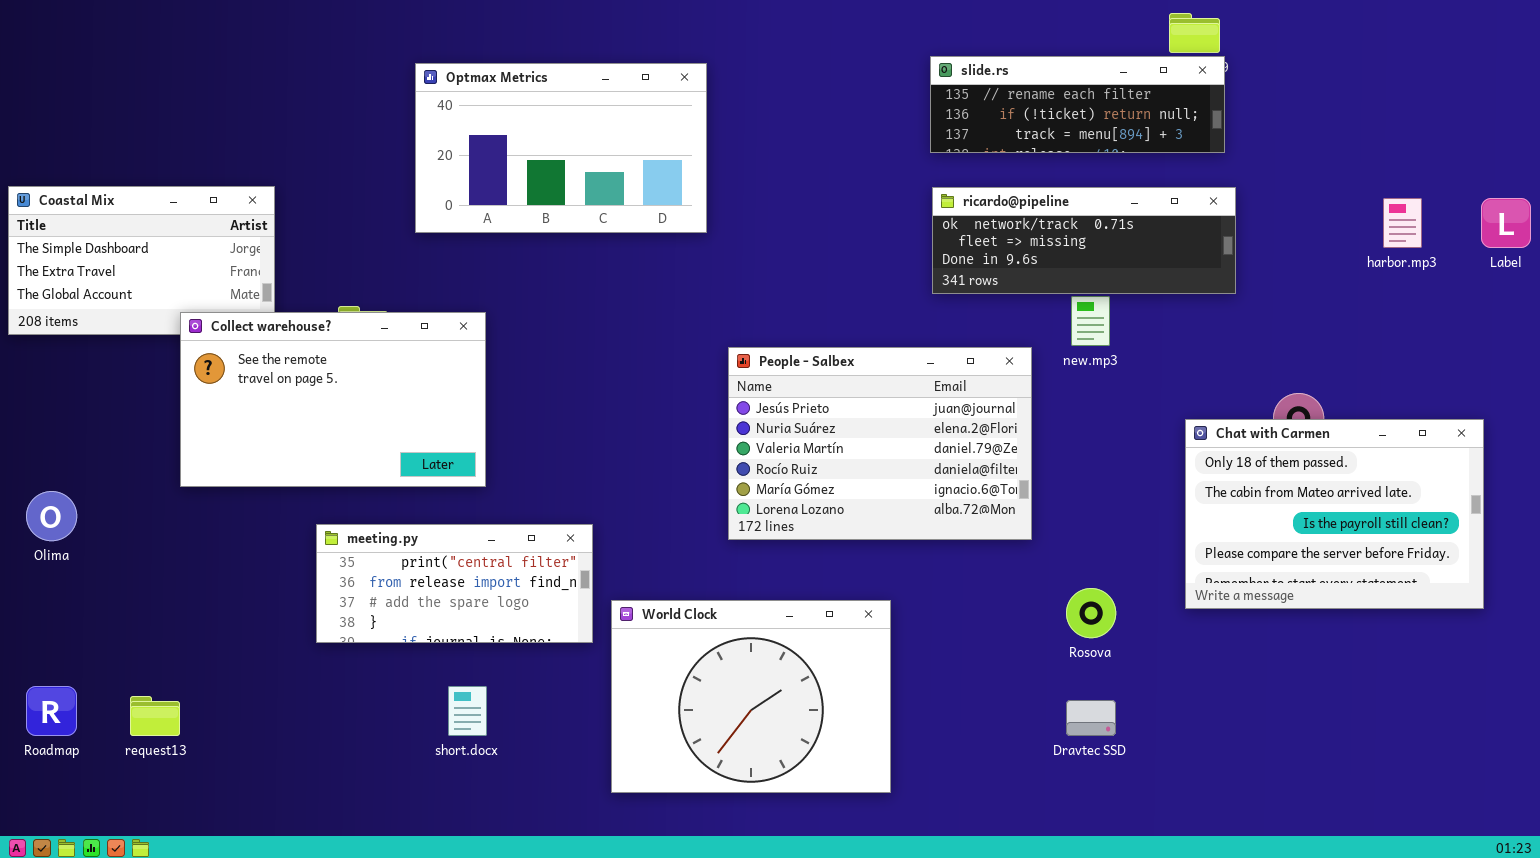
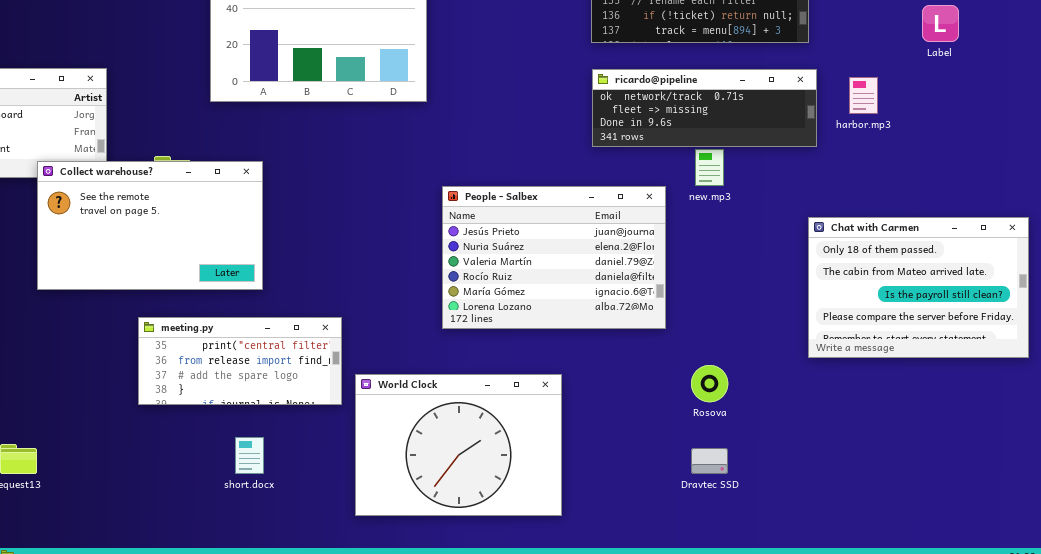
harbor.mp3: [1383,198,1422,248] -> [849,77,878,114], moved
Label: [1481,198,1531,248] -> [922,5,959,42], moved
Chat with Carmen: [1185,419,1484,609] -> [808,217,1029,358], moved

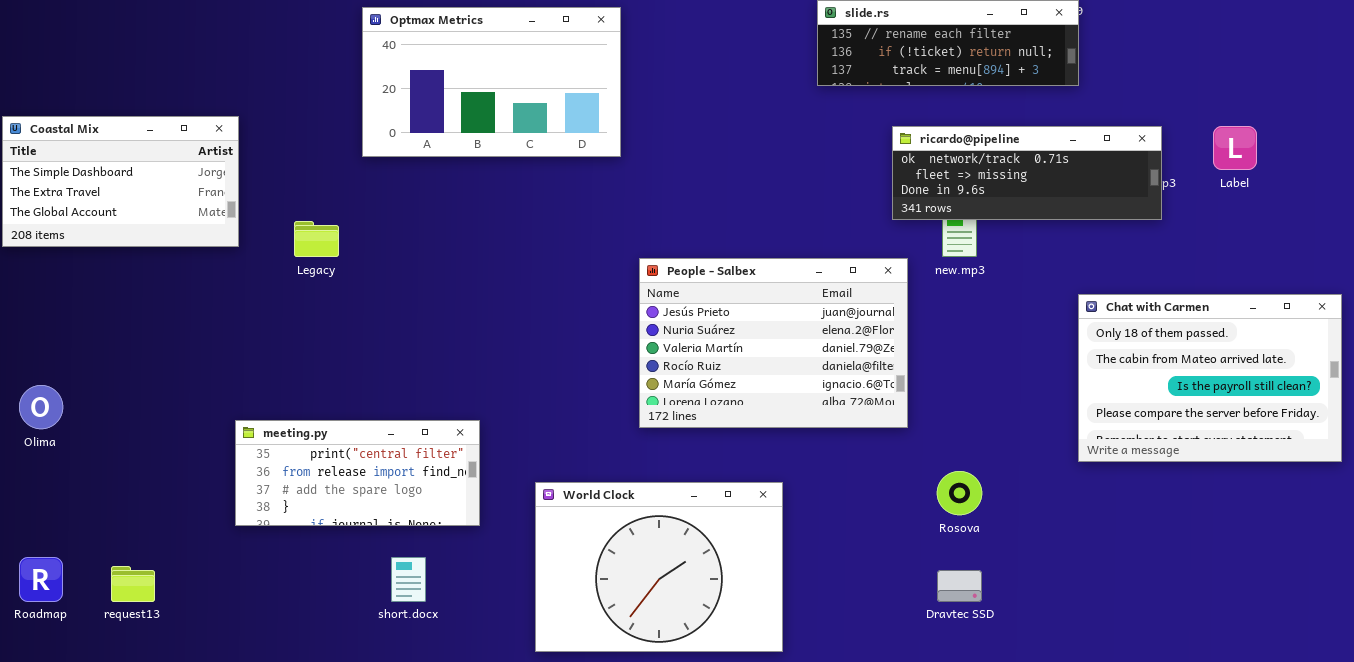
Label: [922,5,959,42] -> [1213,126,1257,170], moved
ricardo@pipeline: [592,69,817,147] -> [892,126,1162,220], moved
Collect warehouse?: [37,161,263,290] -> none, closed
meeting.py: [138,317,342,405] -> [235,420,480,526], moved

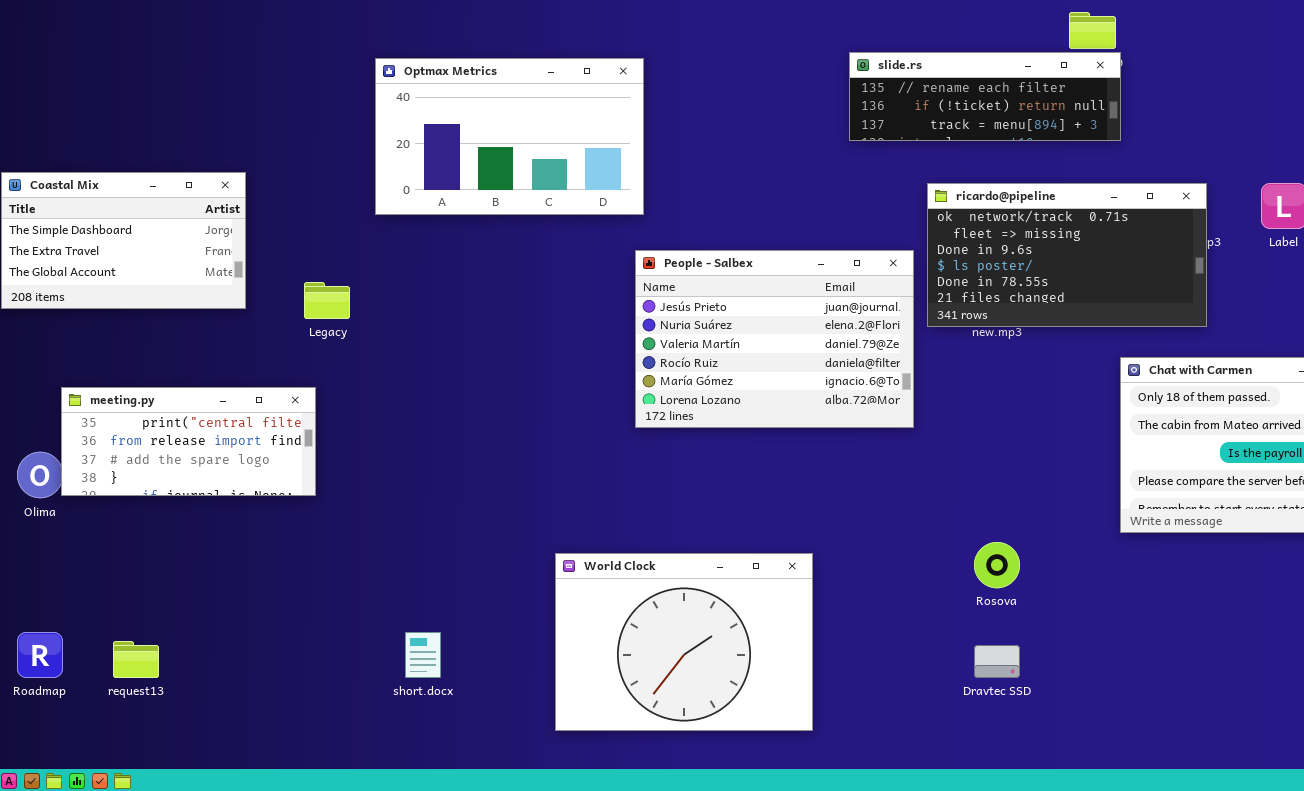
ricardo@pipeline: [892,126,1162,220] -> [927,183,1207,327], resized
People - Salbex: [639,258,908,428] -> [635,250,914,428], moved
meeting.py: [235,420,480,526] -> [61,387,316,496], moved

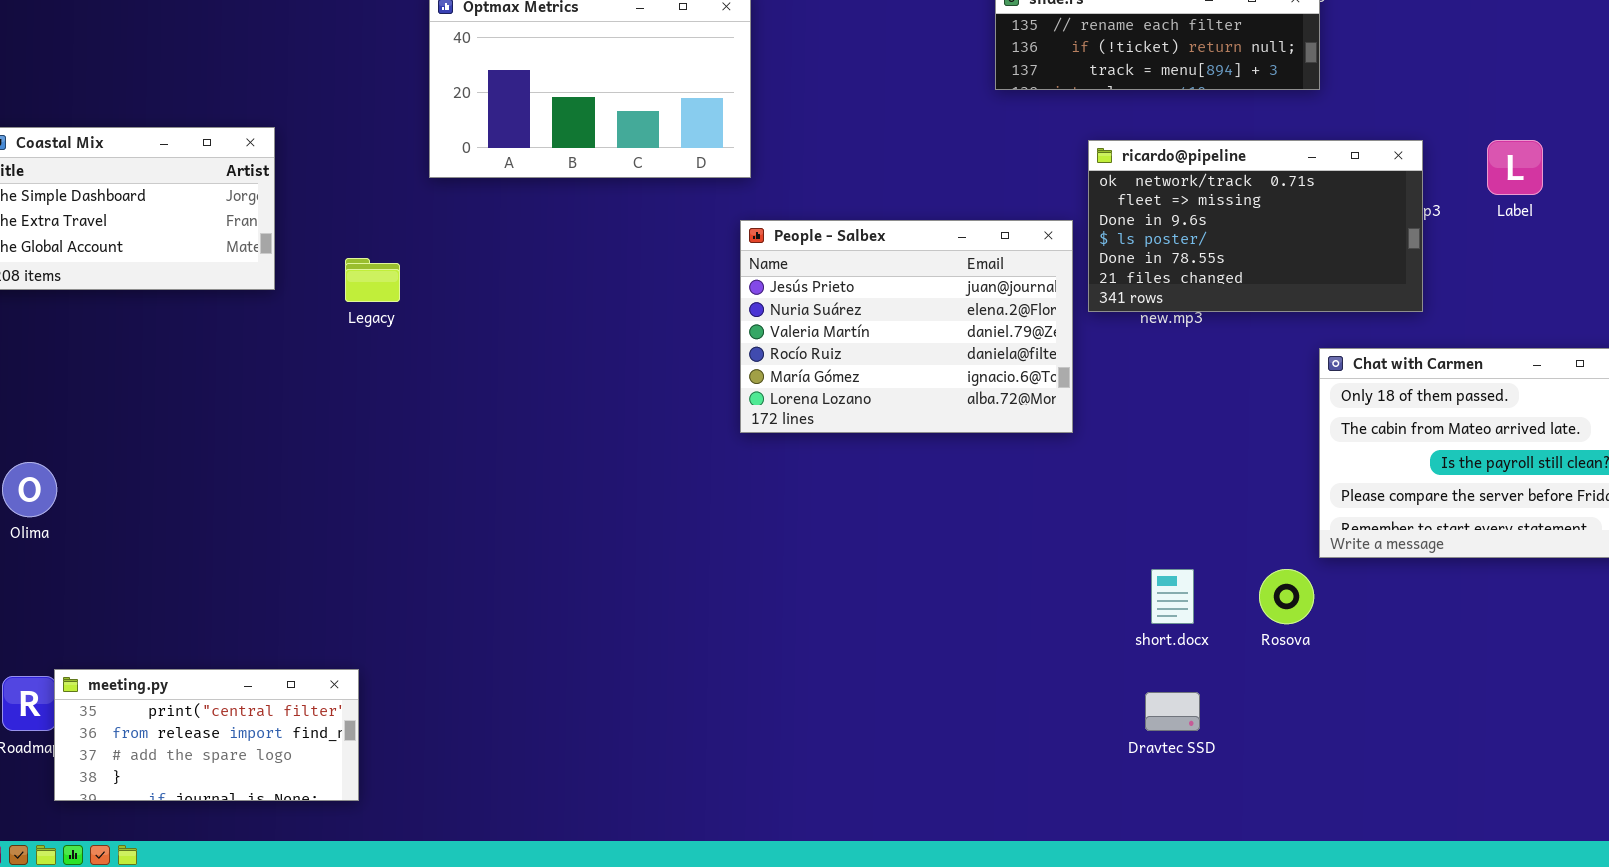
meeting.py: [61,387,316,496] -> [54,669,359,801], moved
Rosova: [974,542,1020,588] -> [1259,569,1314,624], moved
World Clock: [555,553,813,731] -> none, closed
short.docx: [405,632,441,678] -> [1151,569,1194,624], moved

